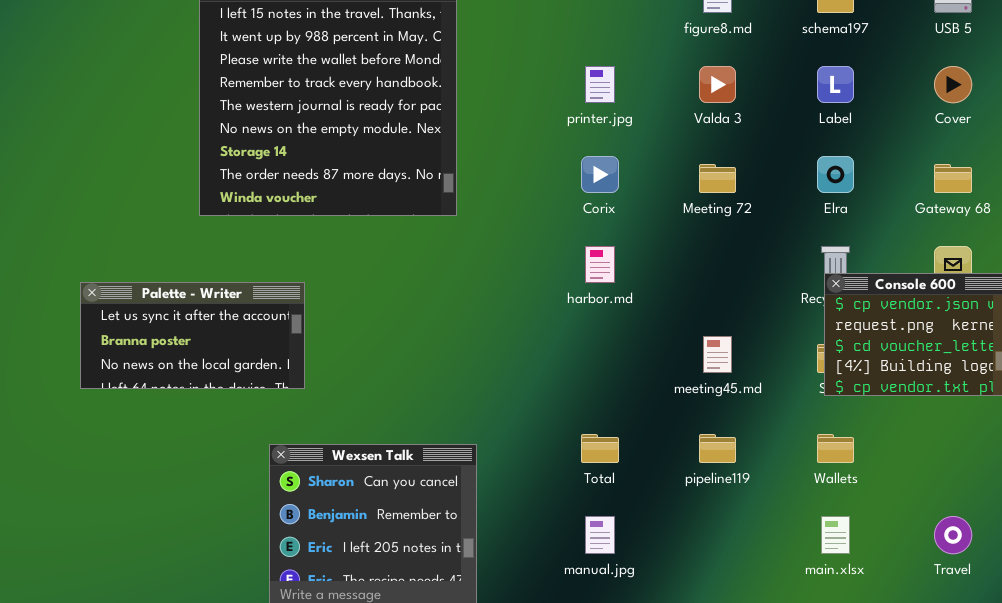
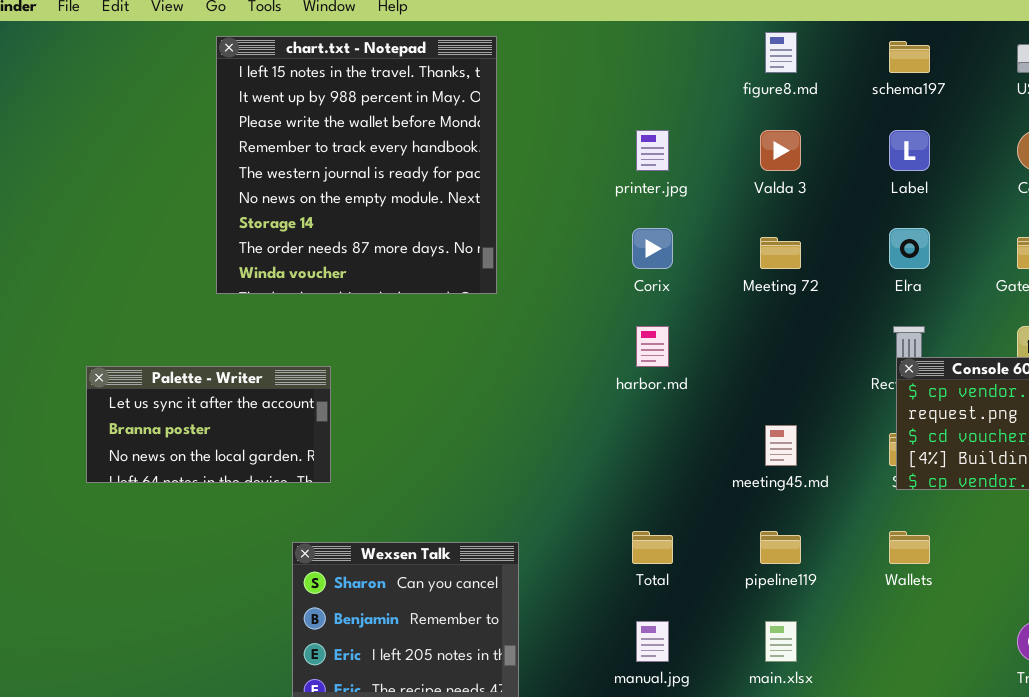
main.xlsx: [821,516,850,554] -> [765,621,797,662], moved

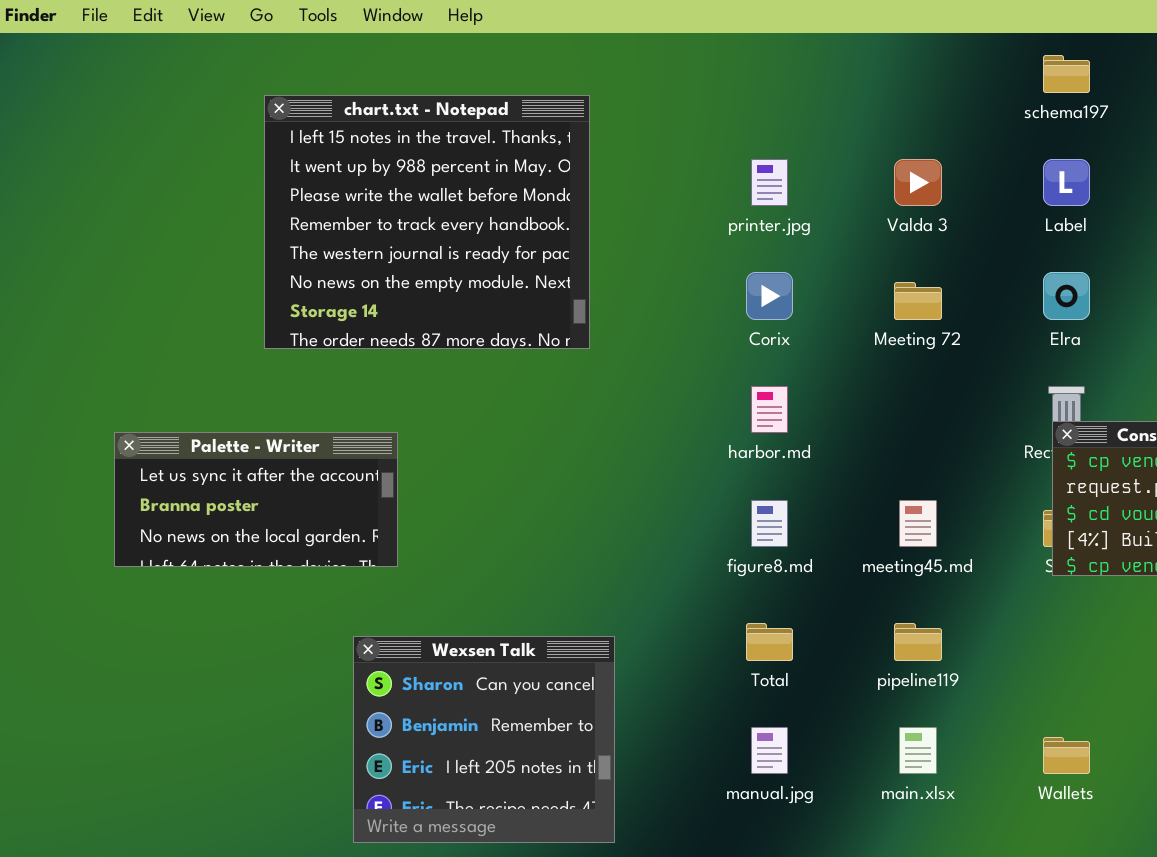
figure8.md: [765,32,797,73] -> [751,500,788,547], moved
chart.txt - Notepad: [216,36,497,294] -> [264,95,590,349], resized
Wallets: [889,531,930,564] -> [1043,737,1090,774], moved

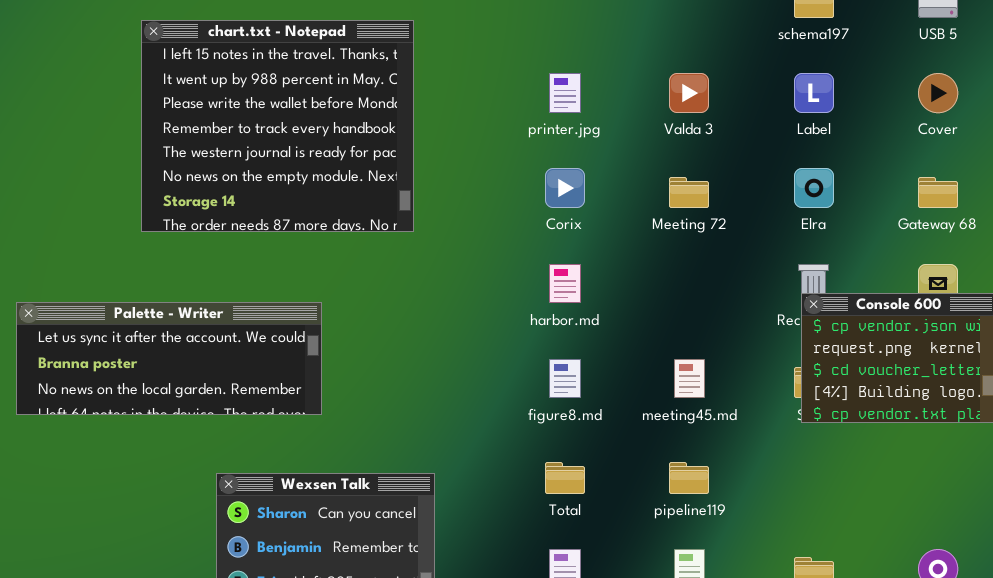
Palette - Writer: [114,432,398,567] -> [16,302,322,415], resized

